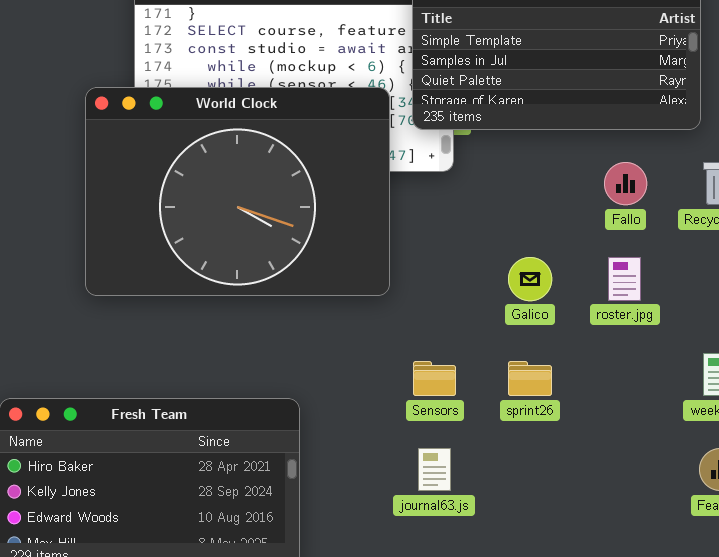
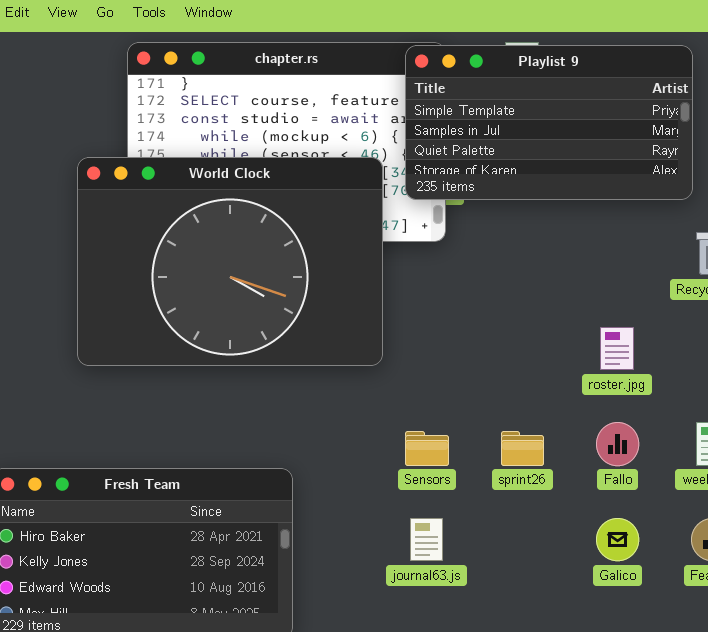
Fallo: [604,162,647,205] -> [596,422,639,466], moved
Galico: [508,257,552,301] -> [596,518,639,561], moved

